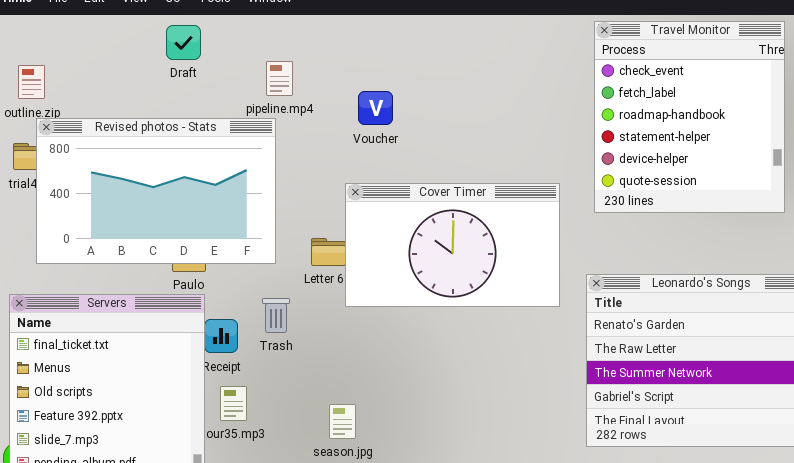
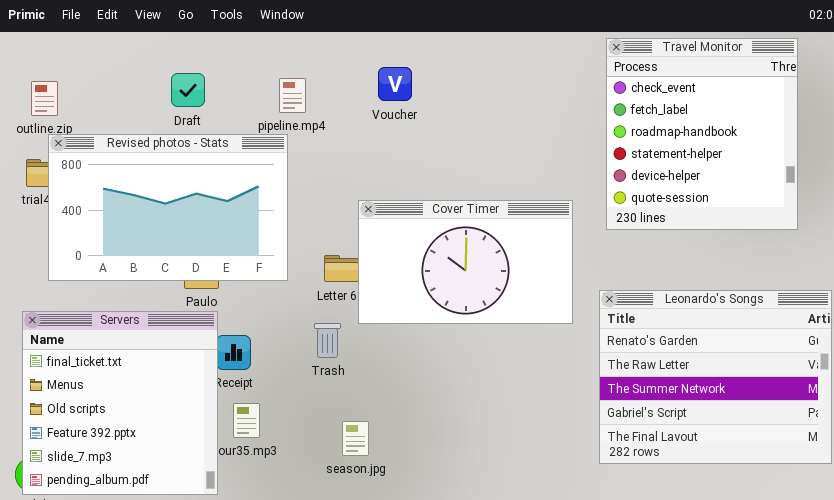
Draft: [166,25,201,60] -> [171,73,205,107], moved
Voucher: [358,91,393,125] -> [378,67,412,101], moved
Trash: [262,298,290,333] -> [314,323,341,358], moved

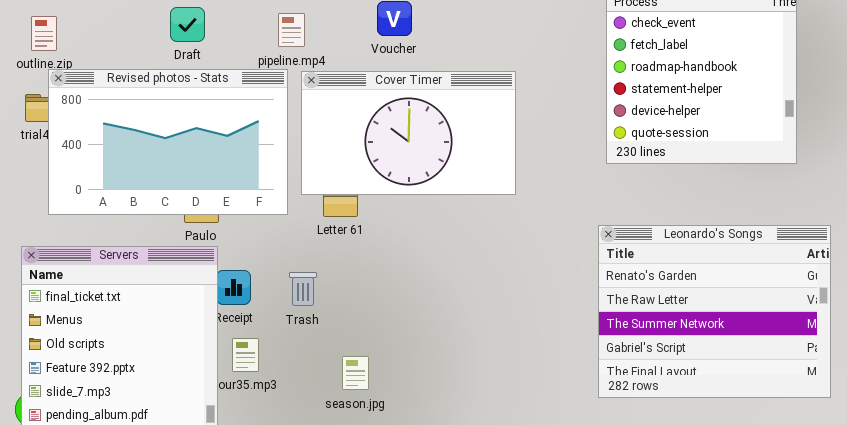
Cover Timer: [358,200,573,324] -> [301,71,516,195], moved
Trash: [314,323,341,358] -> [289,272,317,306], moved

